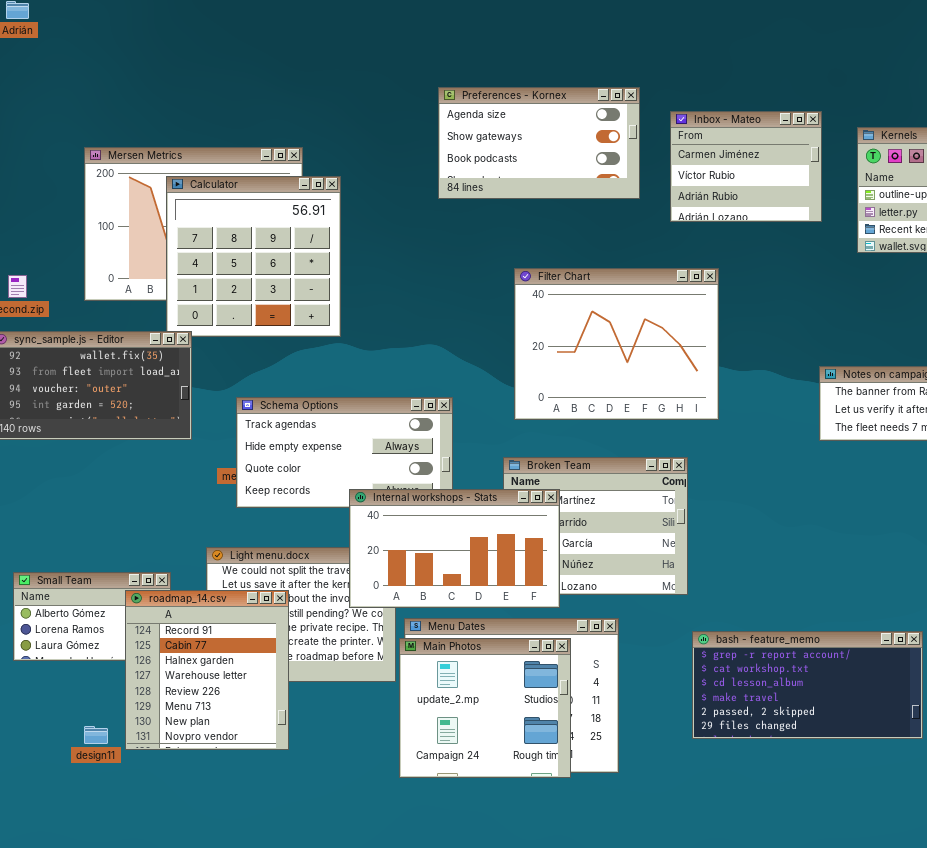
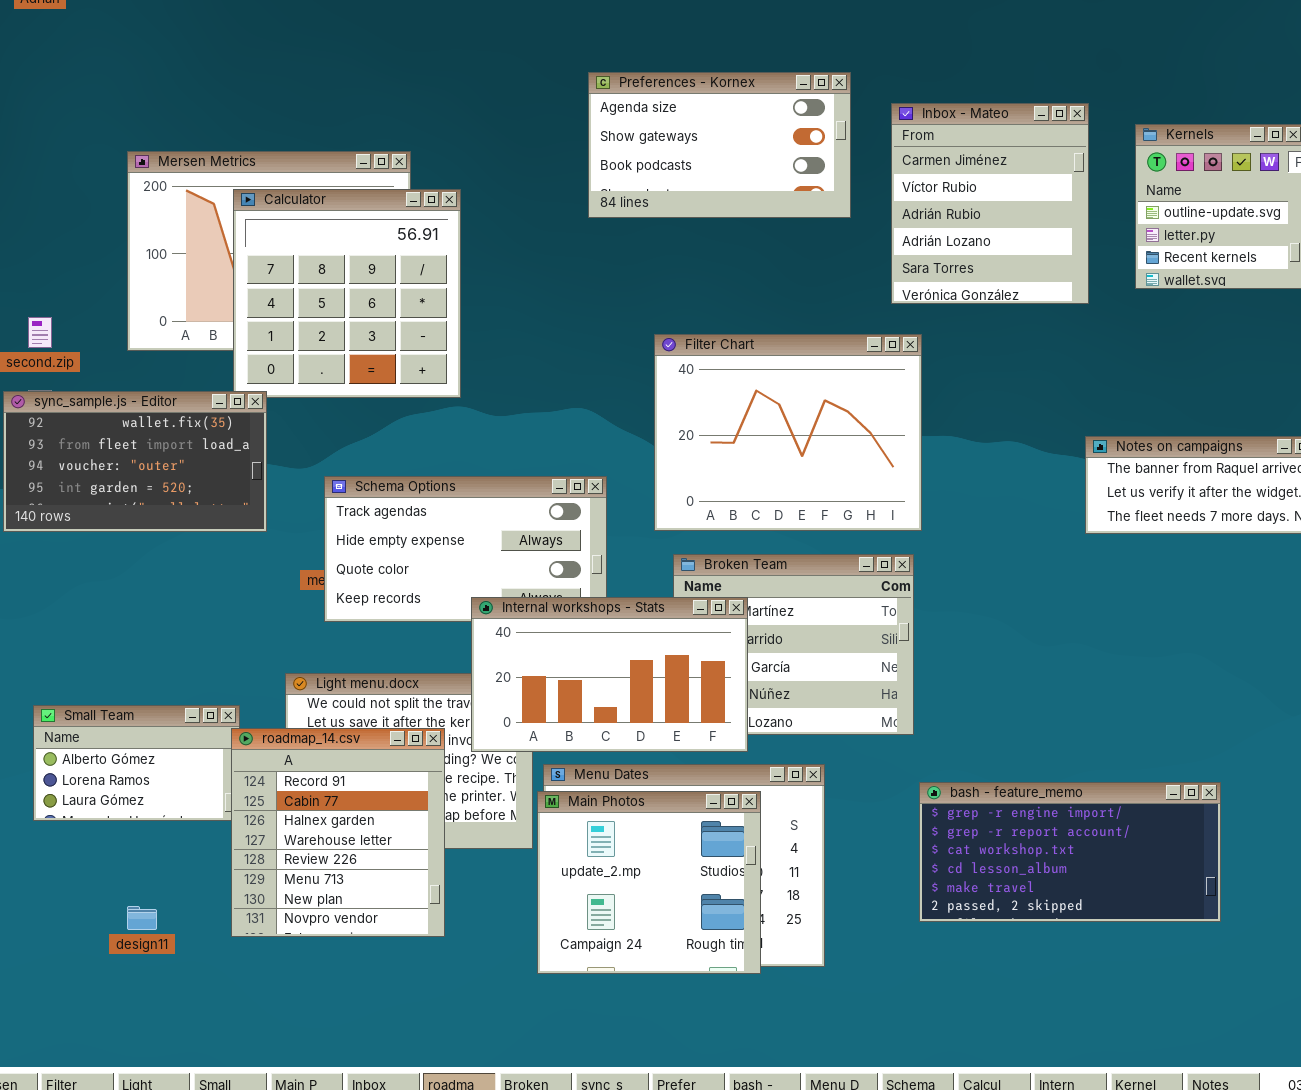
Inbox - Mateo: [670,111,822,222] -> [891,103,1089,304], resized
Filter Chart: [514,268,719,420] -> [654,334,922,531], moved
roadmap_14.csv: [125,590,289,750] -> [231,728,445,937], moved
bash - feature_memo: [692,631,923,739] -> [919,782,1221,922], scrolled up 1 row

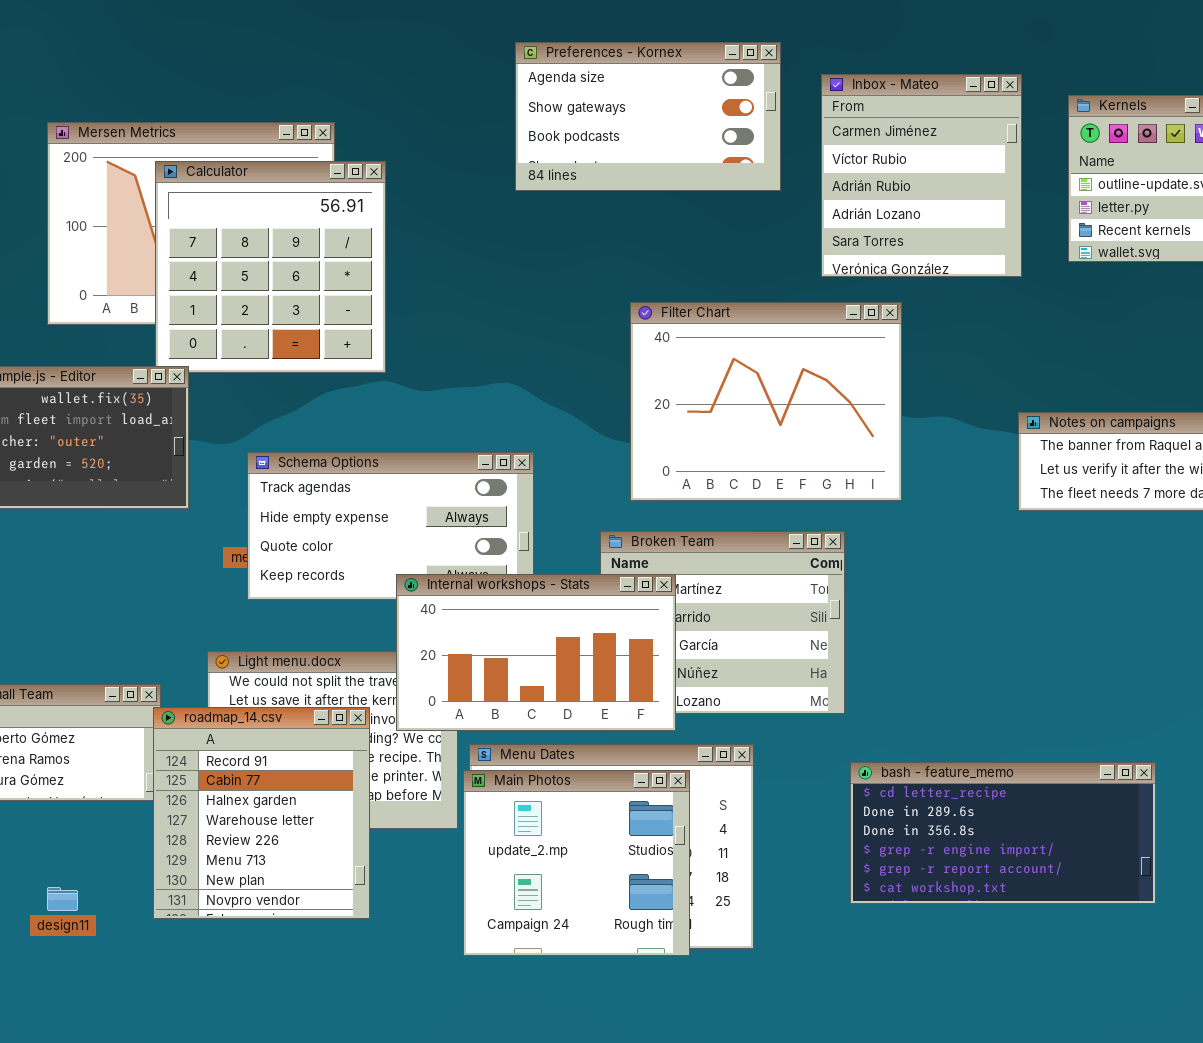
Filter Chart: [654,334,922,531] -> [630,302,902,501], moved
bash - feature_memo: [919,782,1221,922] -> [850,762,1156,904], scrolled up 3 rows

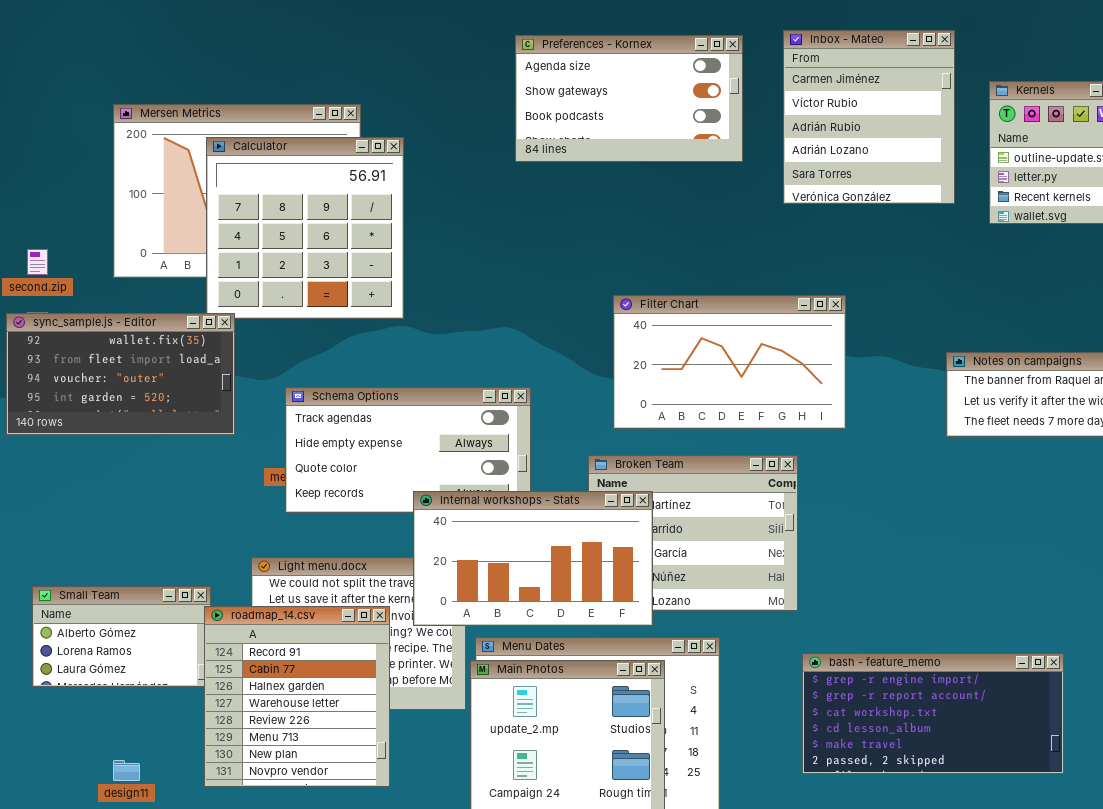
Inbox - Mateo: [821,74,1022,277] -> [783,30,955,204], moved
Filter Chart: [630,302,902,501] -> [613,295,846,429], resized
bash - feature_memo: [850,762,1156,904] -> [802,653,1064,774], scrolled down 3 rows

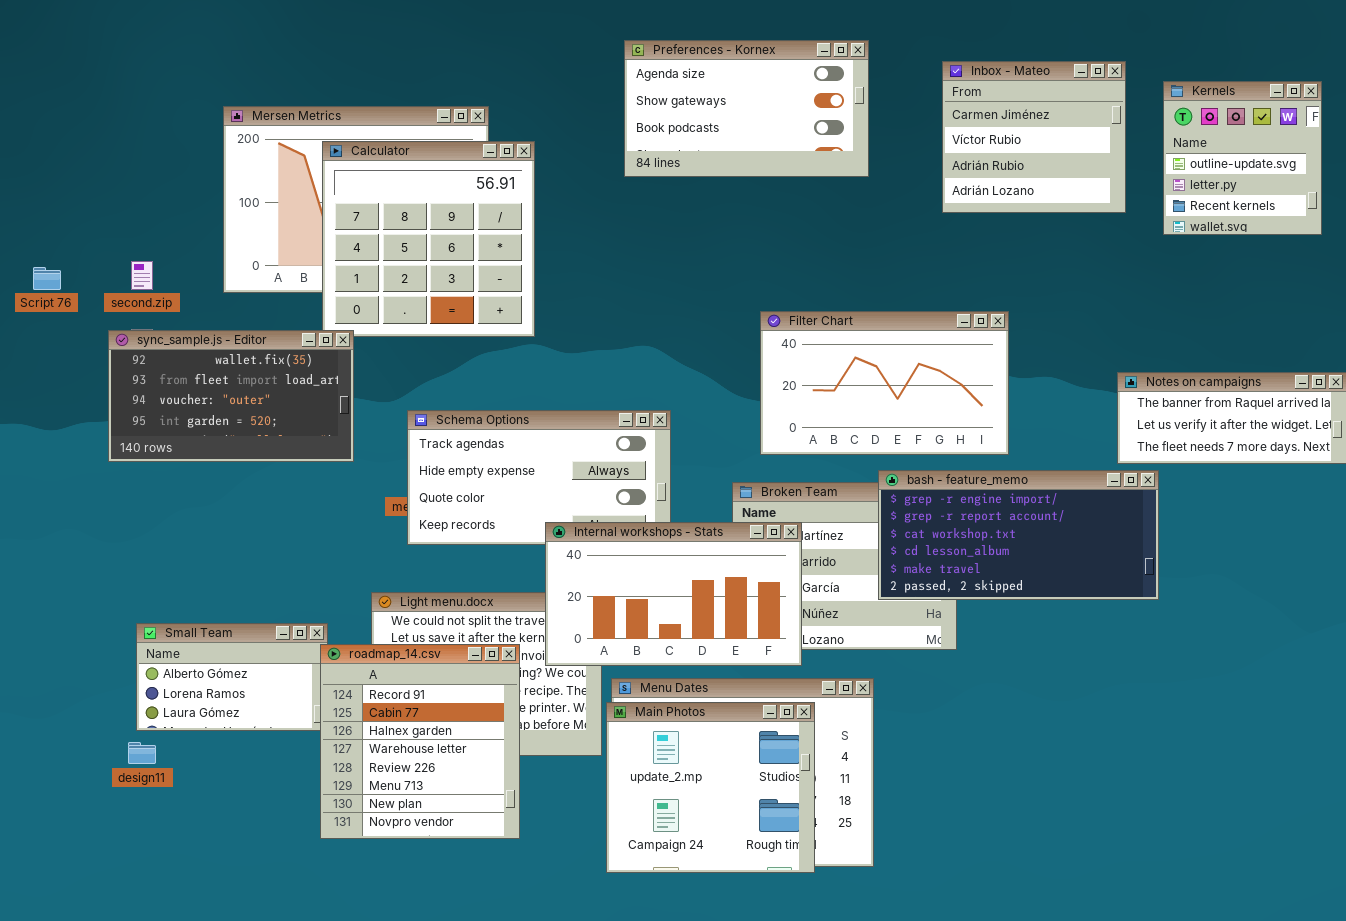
Inbox - Mateo: [783,30,955,204] -> [942,61,1126,213], resized
Preferences - Kornex: [515,35,743,162] -> [624,40,869,177], moved
bash - feature_memo: [802,653,1064,774] -> [878,470,1159,600], moved
design11: [113,760,140,781] -> [128,742,156,764], moved

